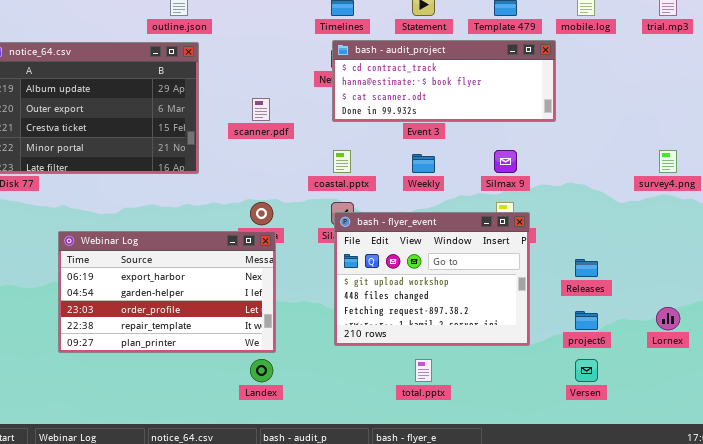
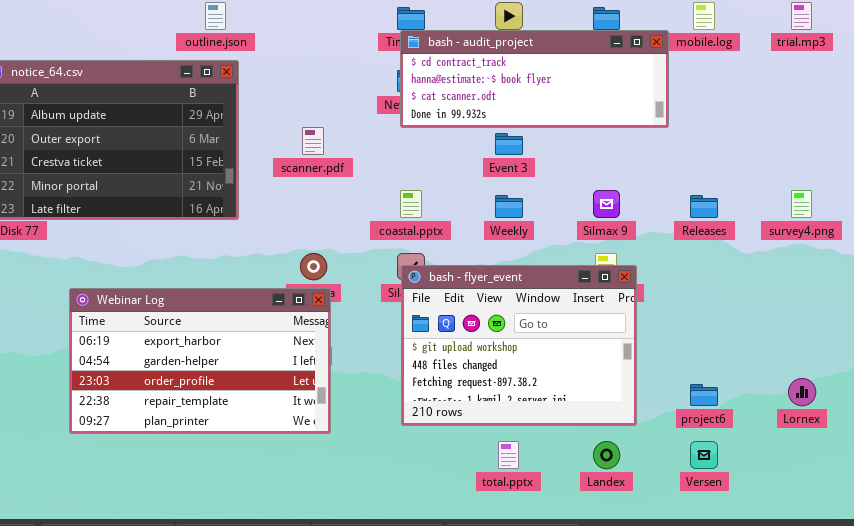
bash - audit_project: [332,40,556,122] -> [400,30,669,128], moved
Releases: [575,259,598,277] -> [690,195,718,218], moved
Landex: [250,359,273,382] -> [593,441,620,469], moved

